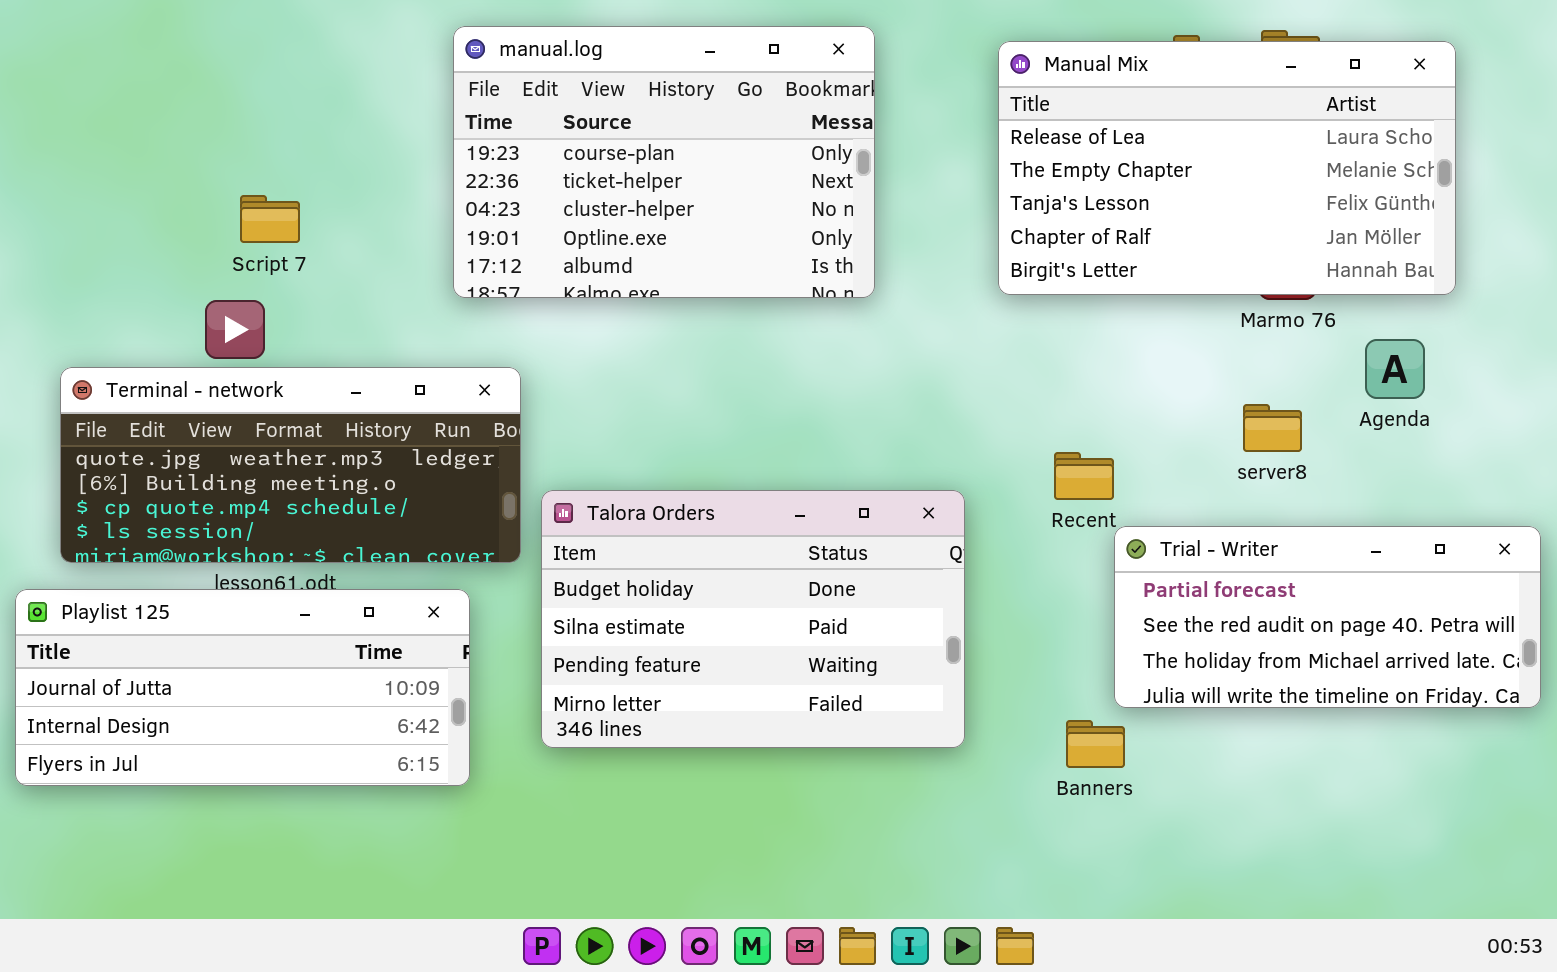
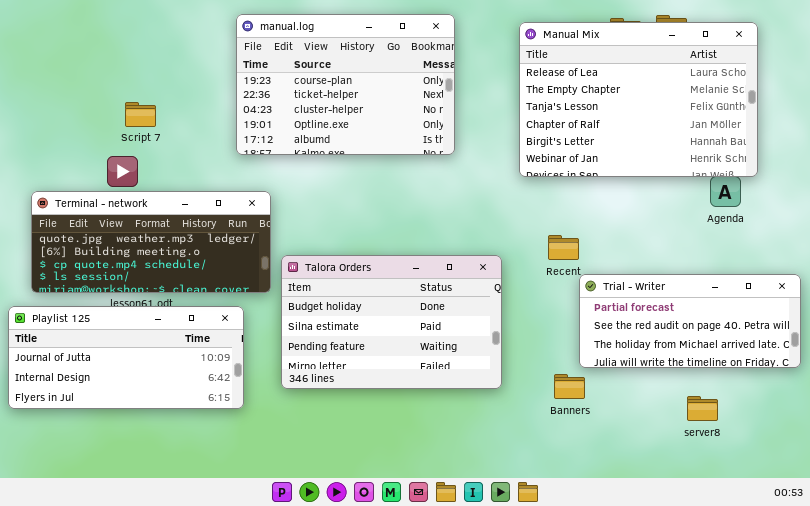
Manual Mix: [998,41,1456,295] -> [519,22,758,177], resized
server8: [1243,404,1302,452] -> [687,396,718,421], moved

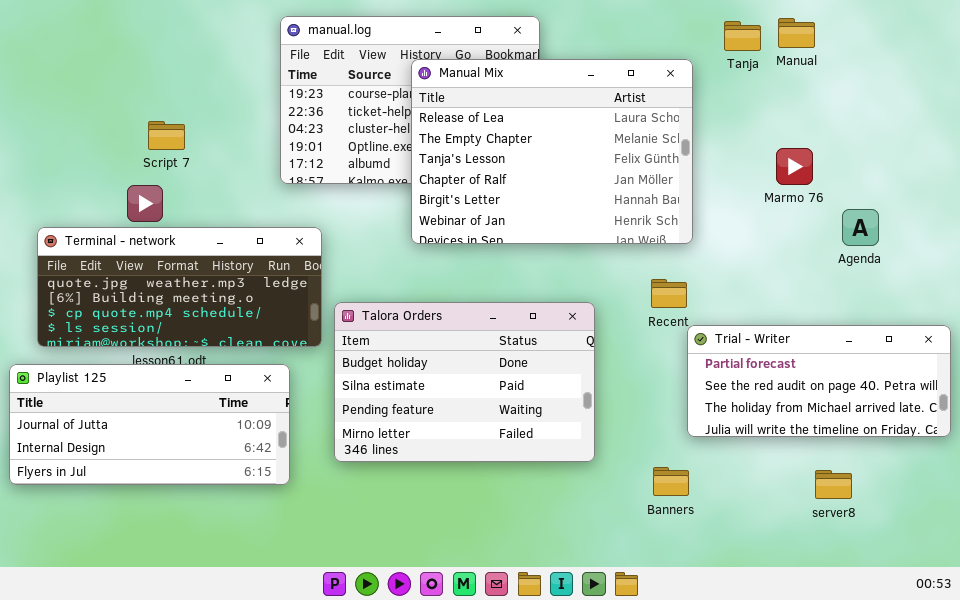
Manual Mix: [519,22,758,177] -> [411,59,693,244], moved
Banners: [554,374,585,399] -> [653,467,689,496], moved

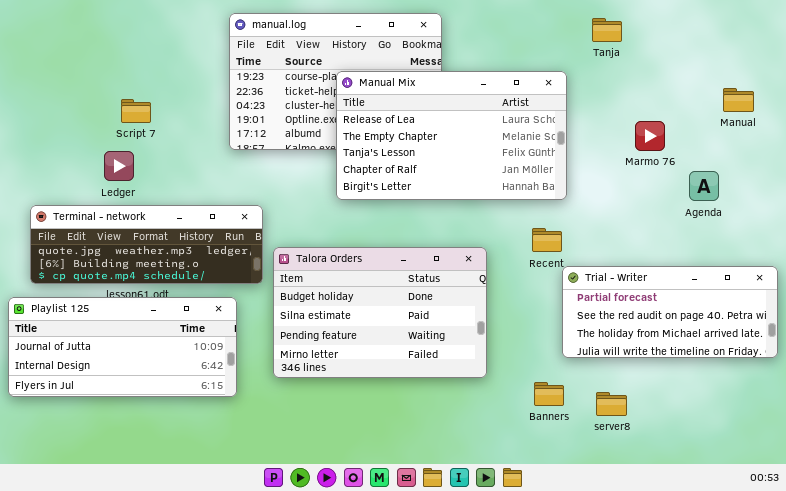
Manual: [778,18,815,48] -> [723,88,754,112], moved
Manual Mix: [411,59,693,244] -> [336,71,567,200], resized
Terminal - network: [37,227,322,347] -> [30,205,263,284], resized
server8: [815,470,852,499] -> [596,392,627,416], moved

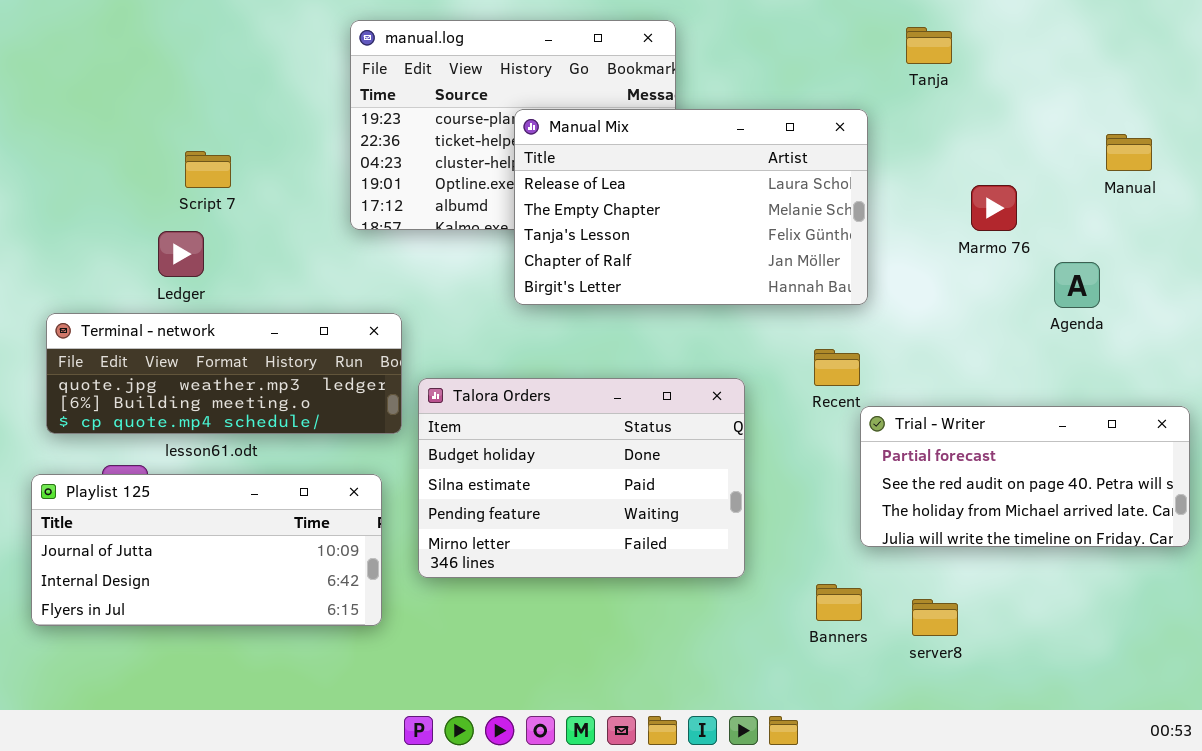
Playlist 125: [8,297,237,397] -> [31,474,382,626], moved

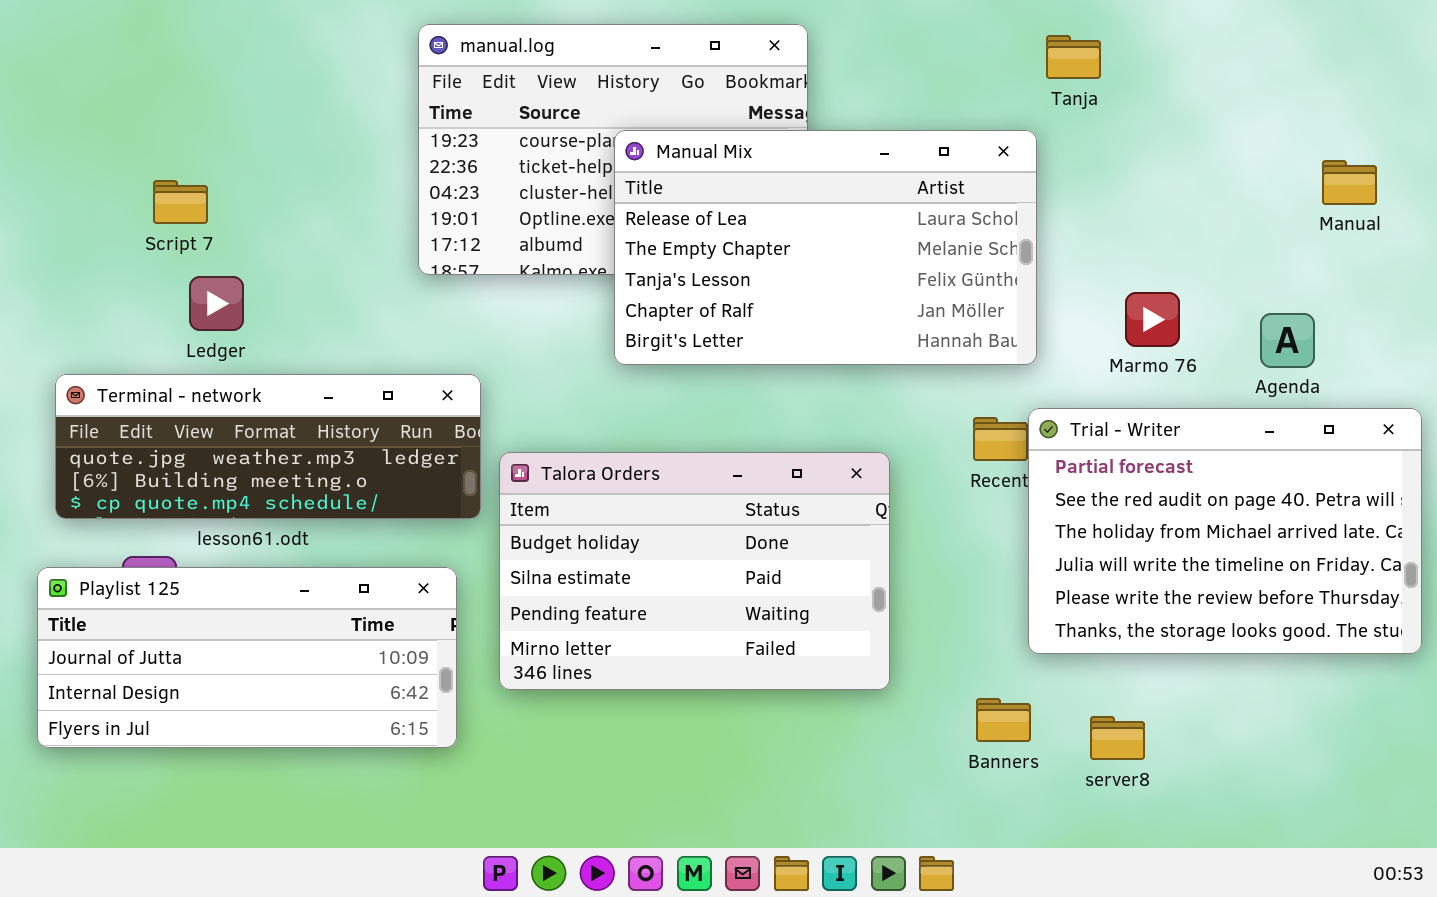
Tanja: [906,27,952,64] -> [1046,35,1101,79], moved
Script 7: [185,151,231,188] -> [153,180,208,224], moved
Marmo 76: [971,185,1017,231] -> [1125,292,1180,347], moved
Trial - Writer: [860,406,1190,547] -> [1028,408,1422,654], resized

